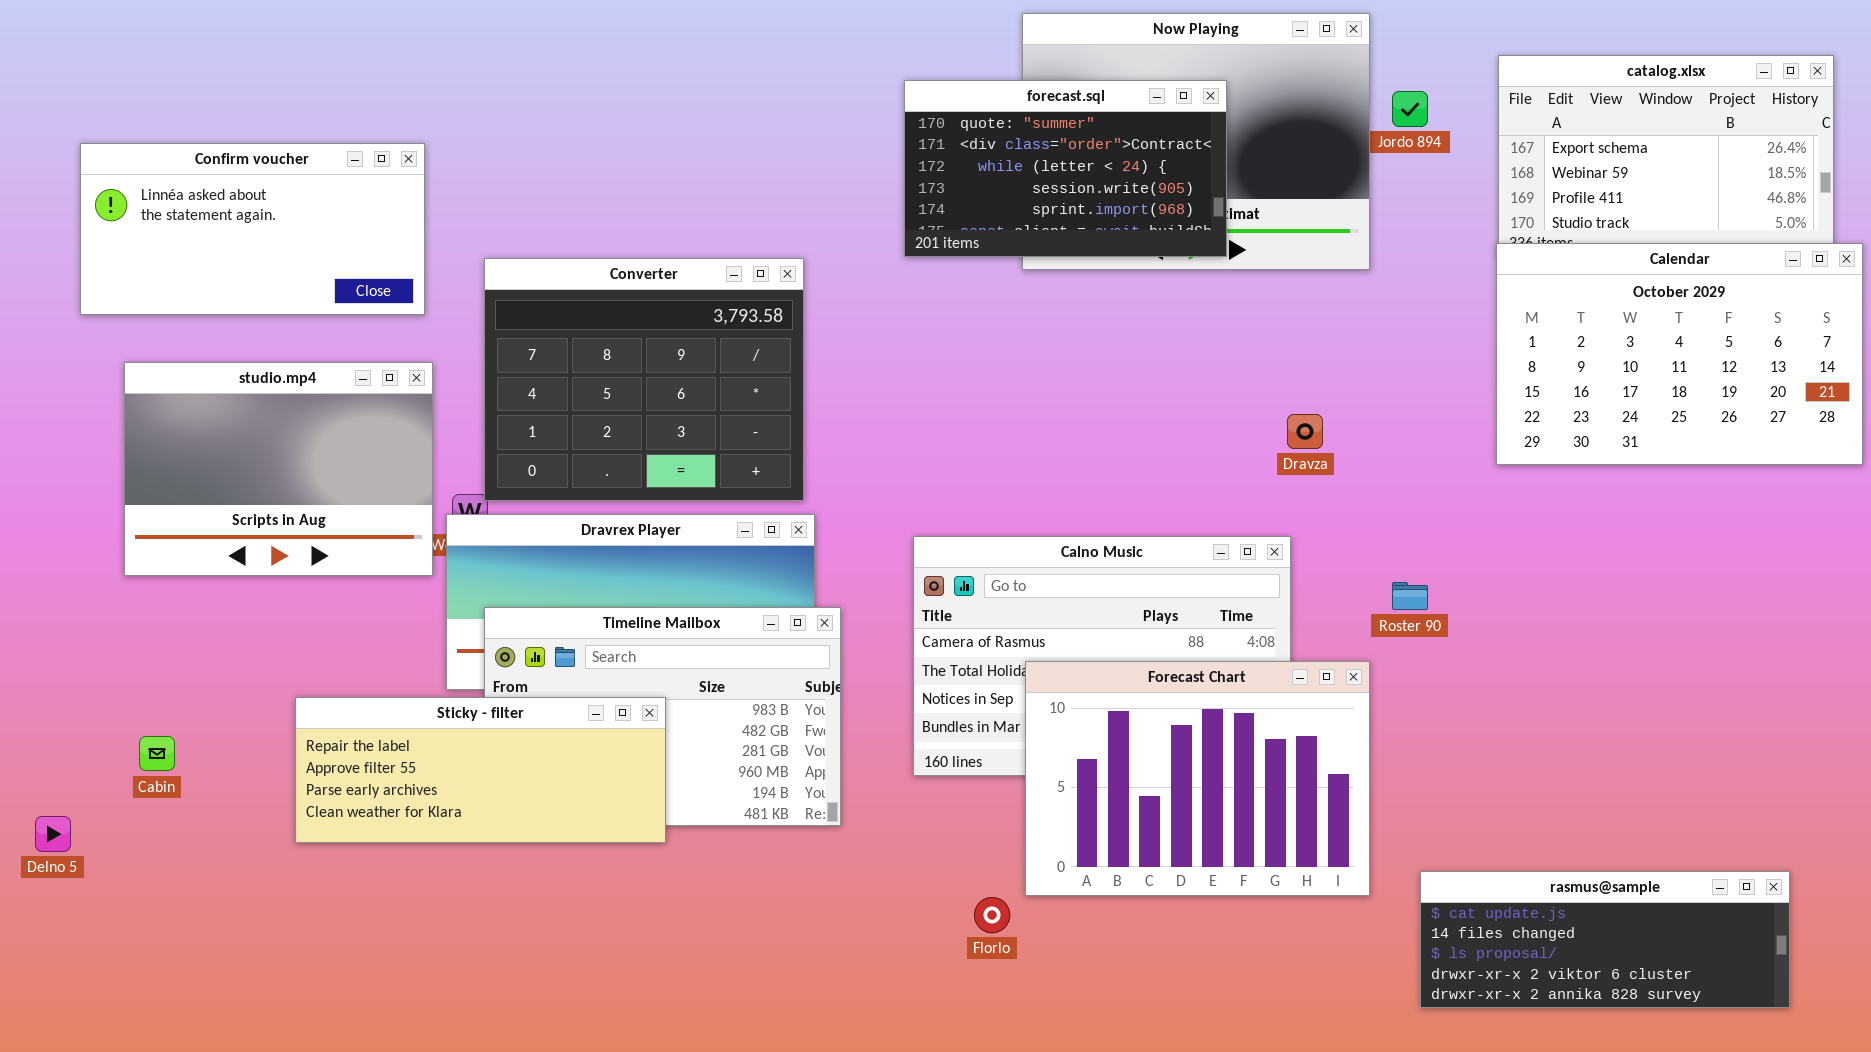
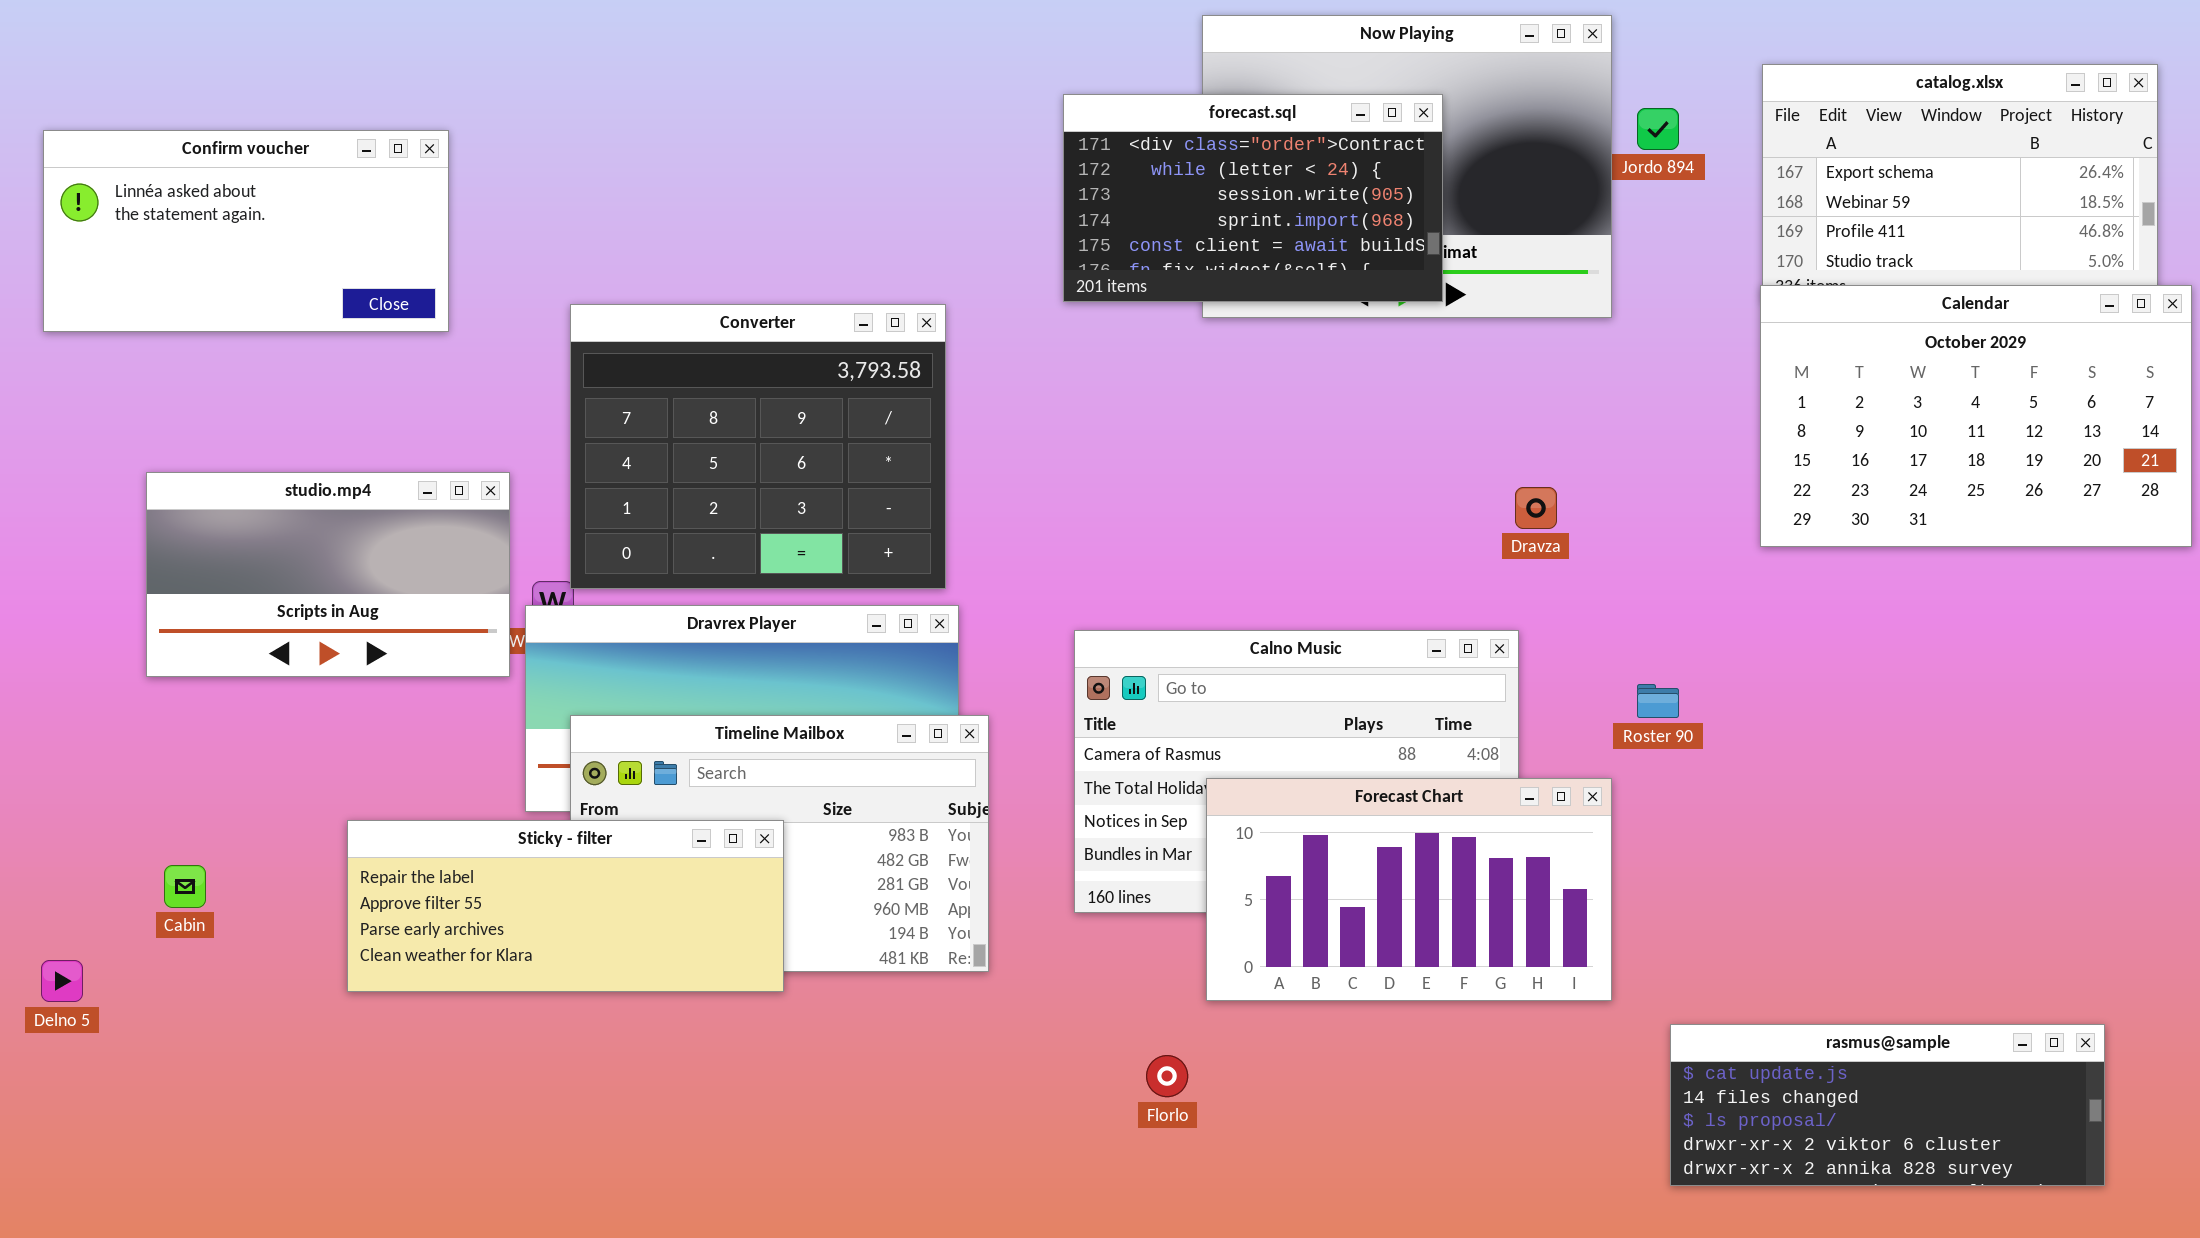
forecast.sql: [904,80,1227,257] -> [1063,94,1443,302], scrolled down 1 row
Confirm voucher: [80,143,425,315] -> [43,130,449,332], moved
studio.mp4: [124,362,433,576] -> [146,472,510,677], resized
Forecast Chart: [1025,661,1370,896] -> [1206,778,1612,1001], resized

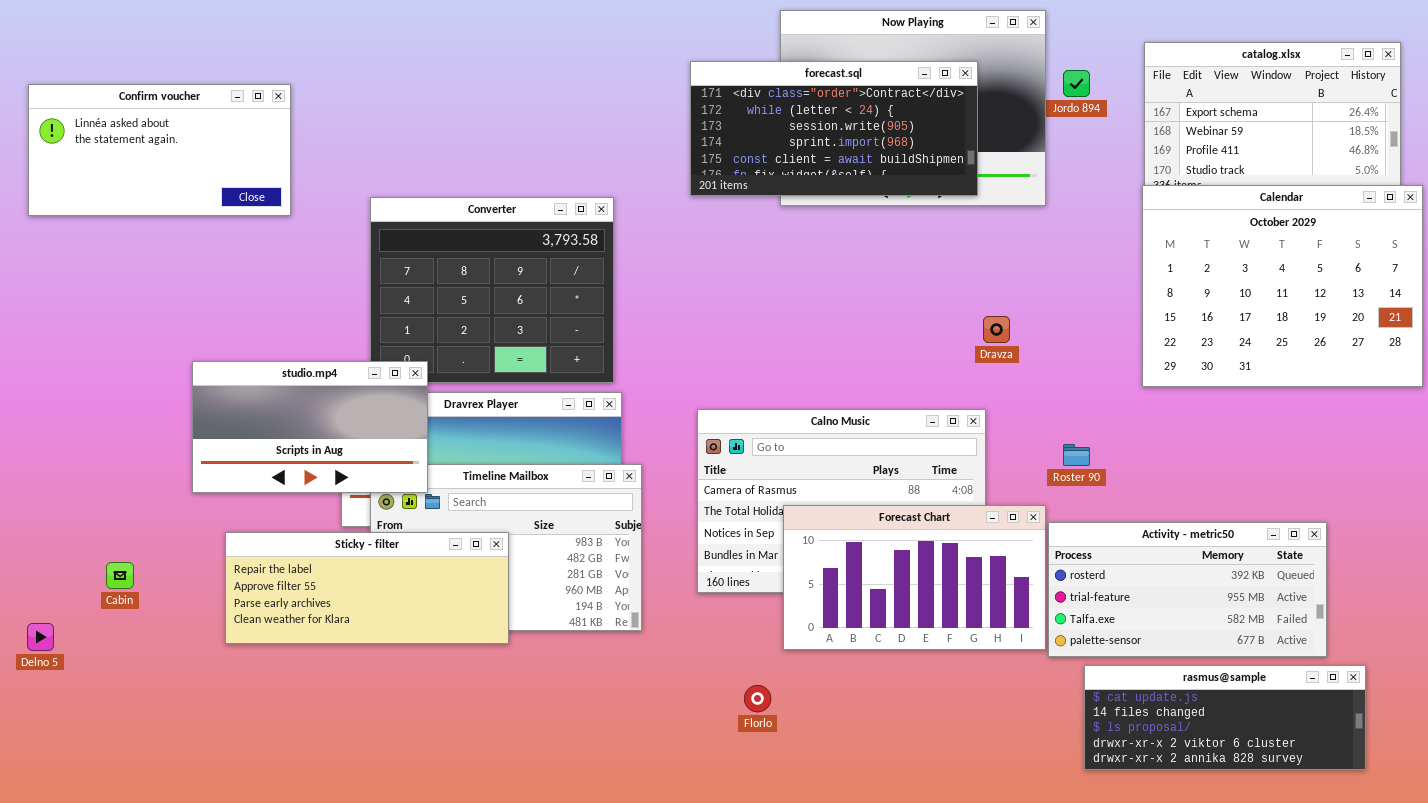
forecast.sql: [1063,94,1443,302] -> [690,61,978,196], resized
Calendar: [1760,285,2192,547] -> [1142,185,1423,387], resized
studio.mp4: [146,472,510,677] -> [192,361,428,493], moved
Activity - metric50: none -> [1048,522,1327,657], opened

